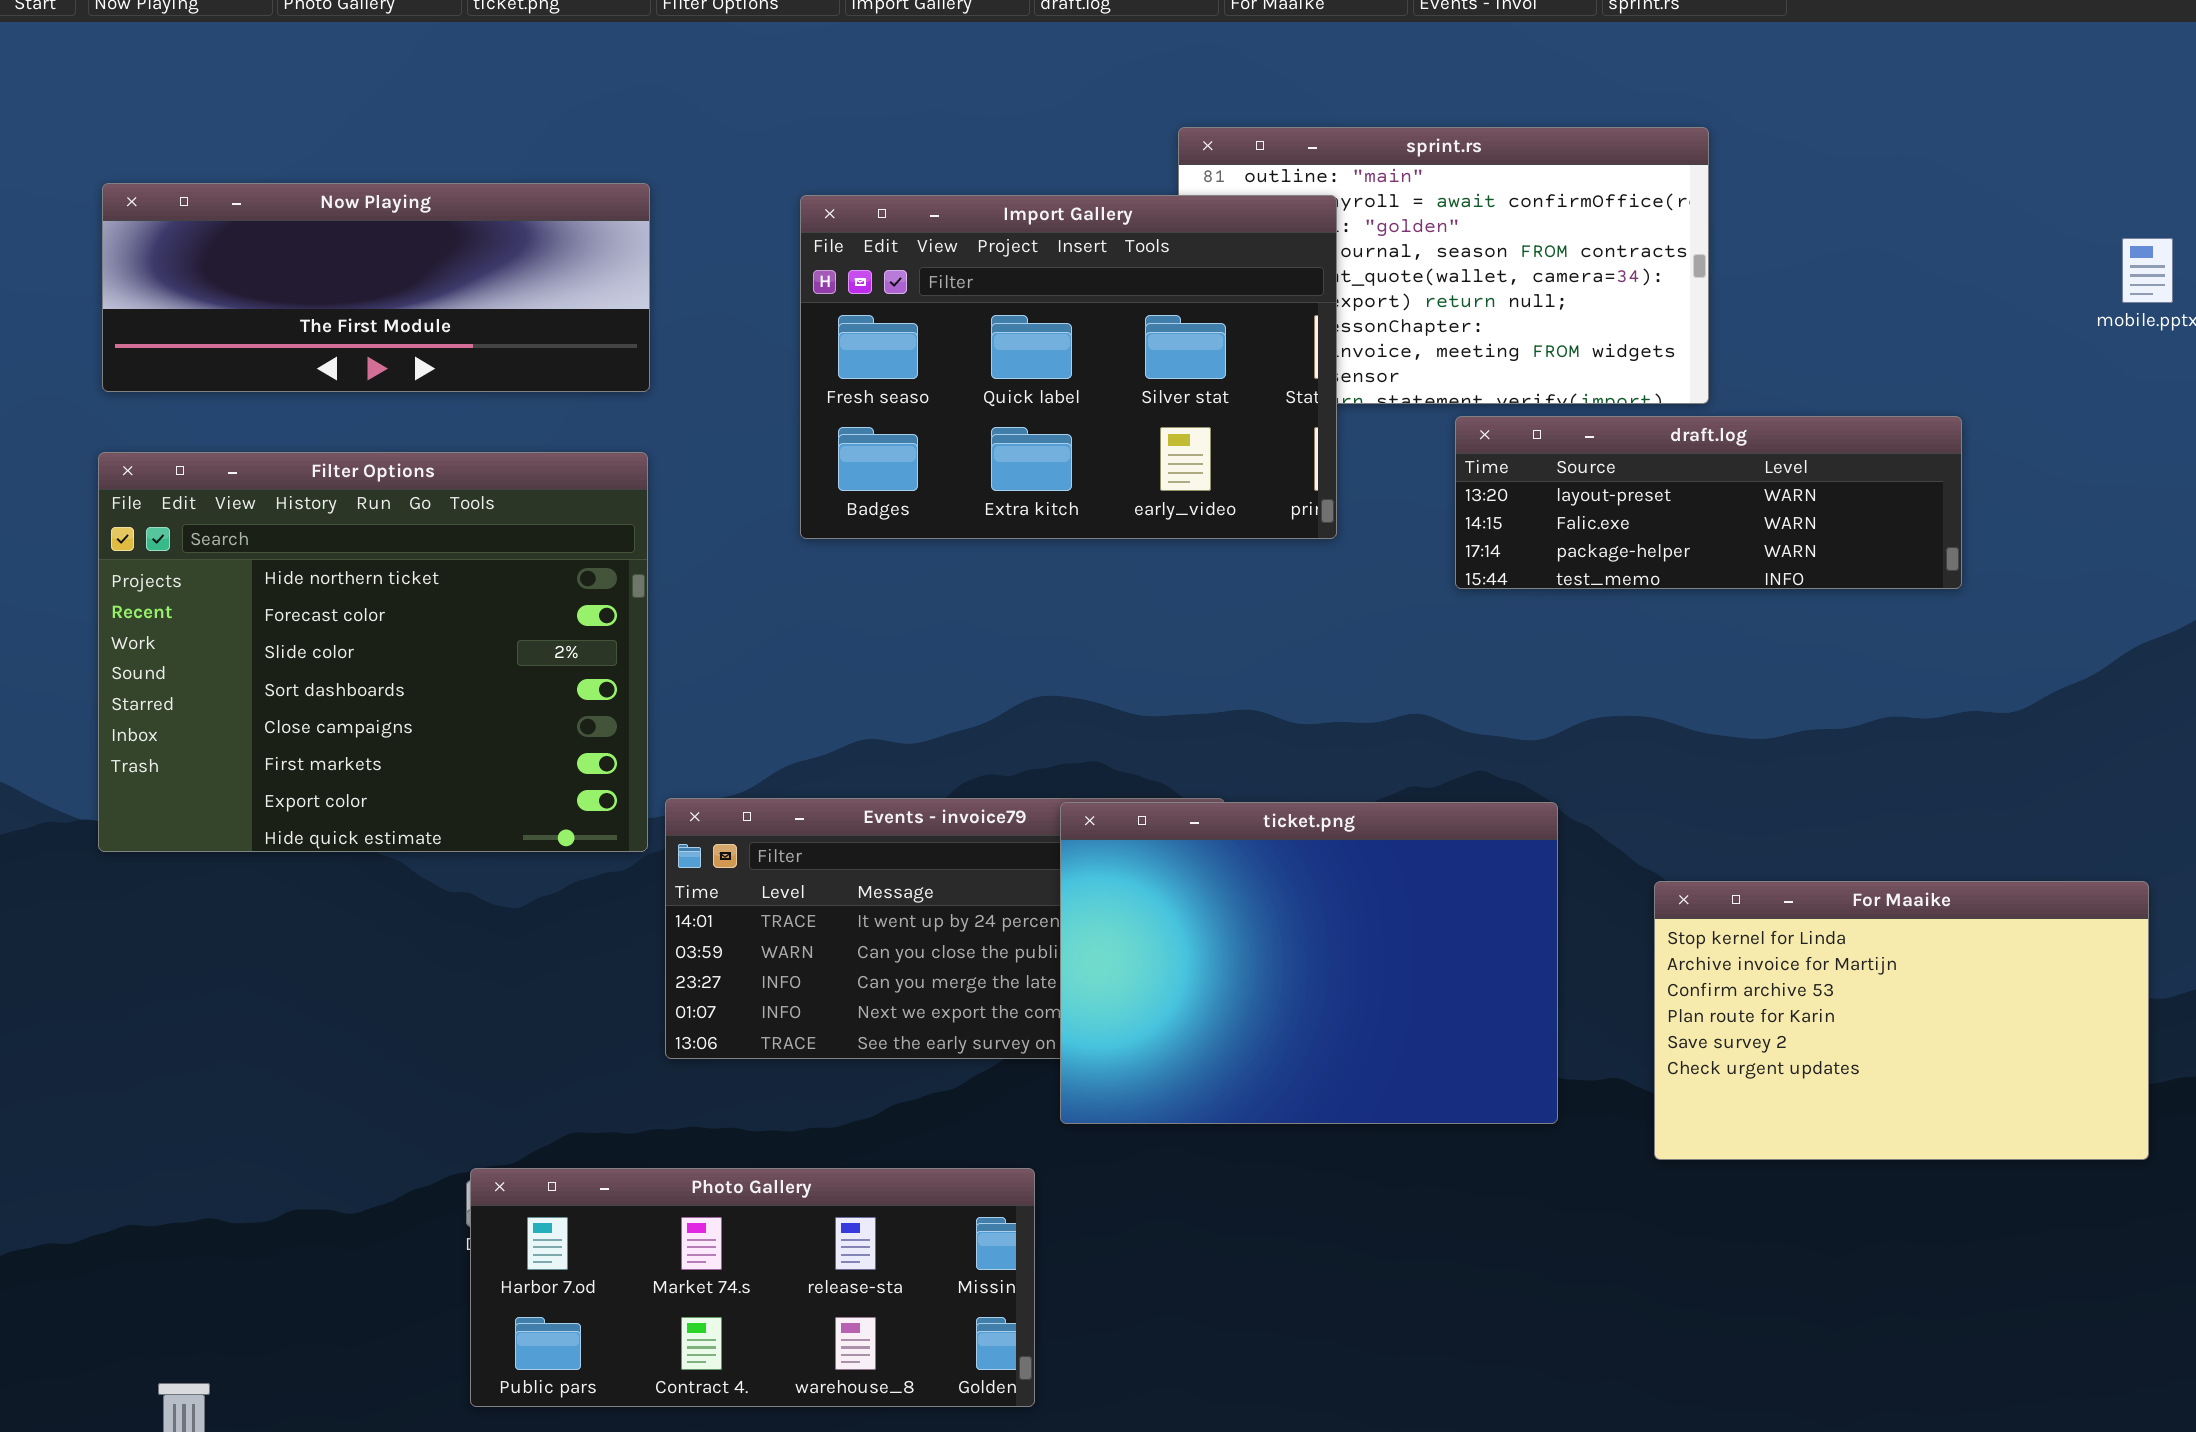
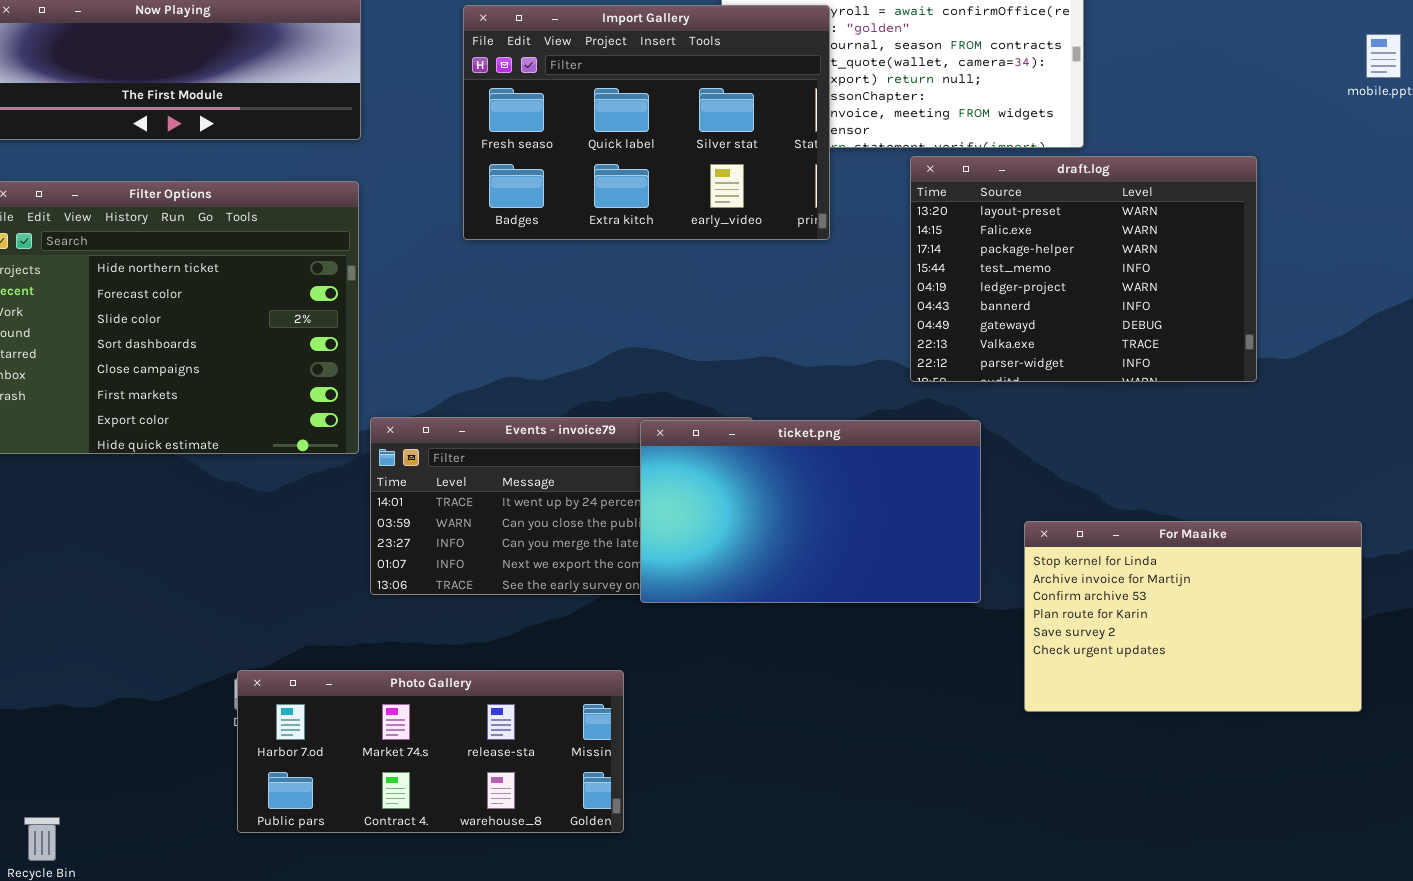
draft.log: [1455,416,1962,589] -> [910,156,1257,382], resized
ticket.png: [1060,802,1558,1124] -> [640,420,981,603], resized
For Maaike: [1654,881,2149,1160] -> [1024,521,1362,712], moved

